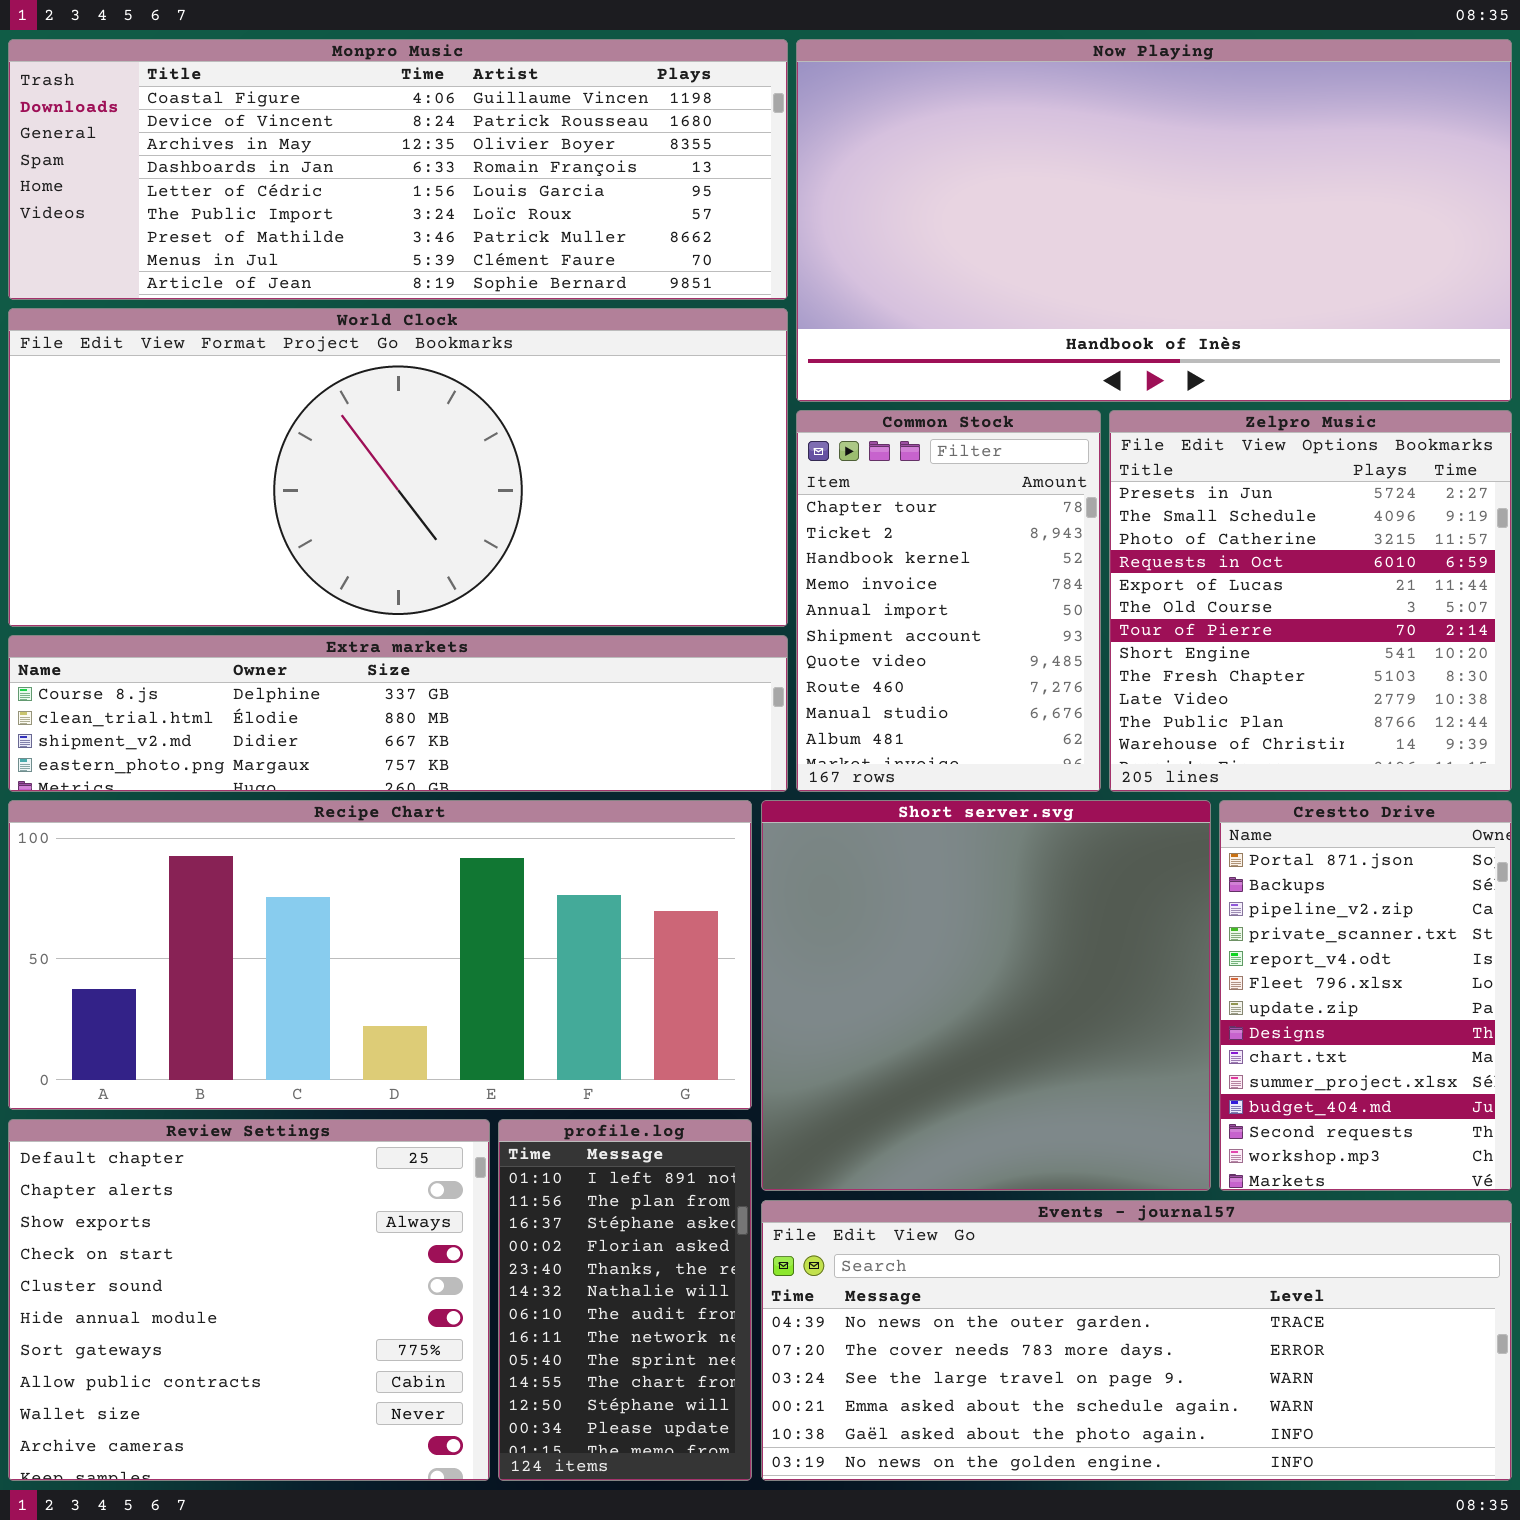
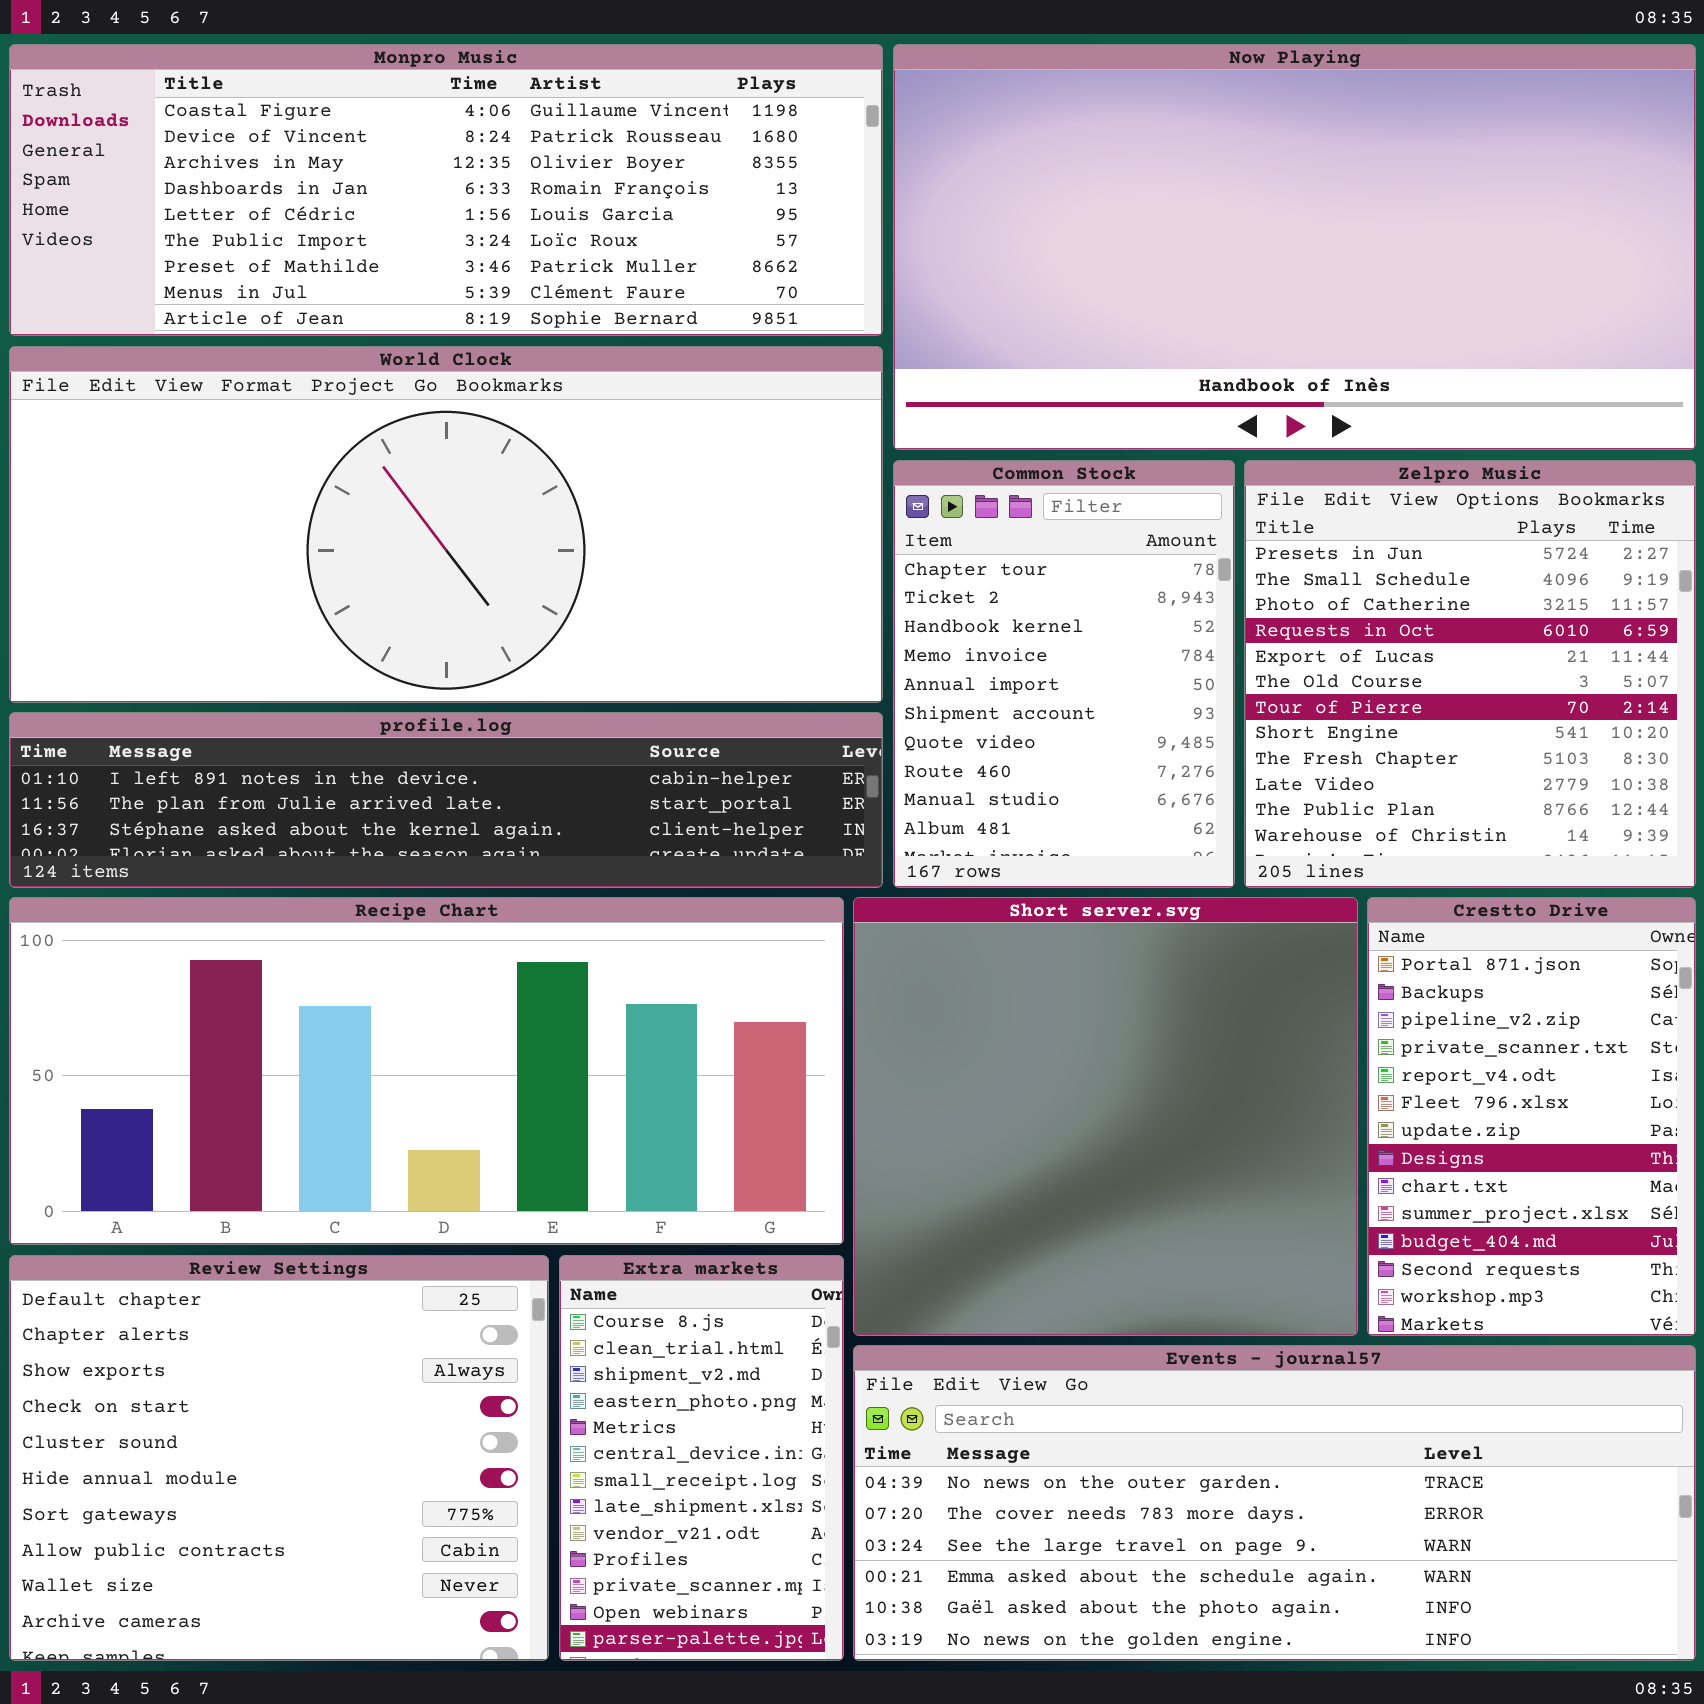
Extra markets: [8,635,788,792] -> [559,1255,844,1661], moved, resized
profile.log: [498,1119,752,1481] -> [9,712,883,888], moved, resized

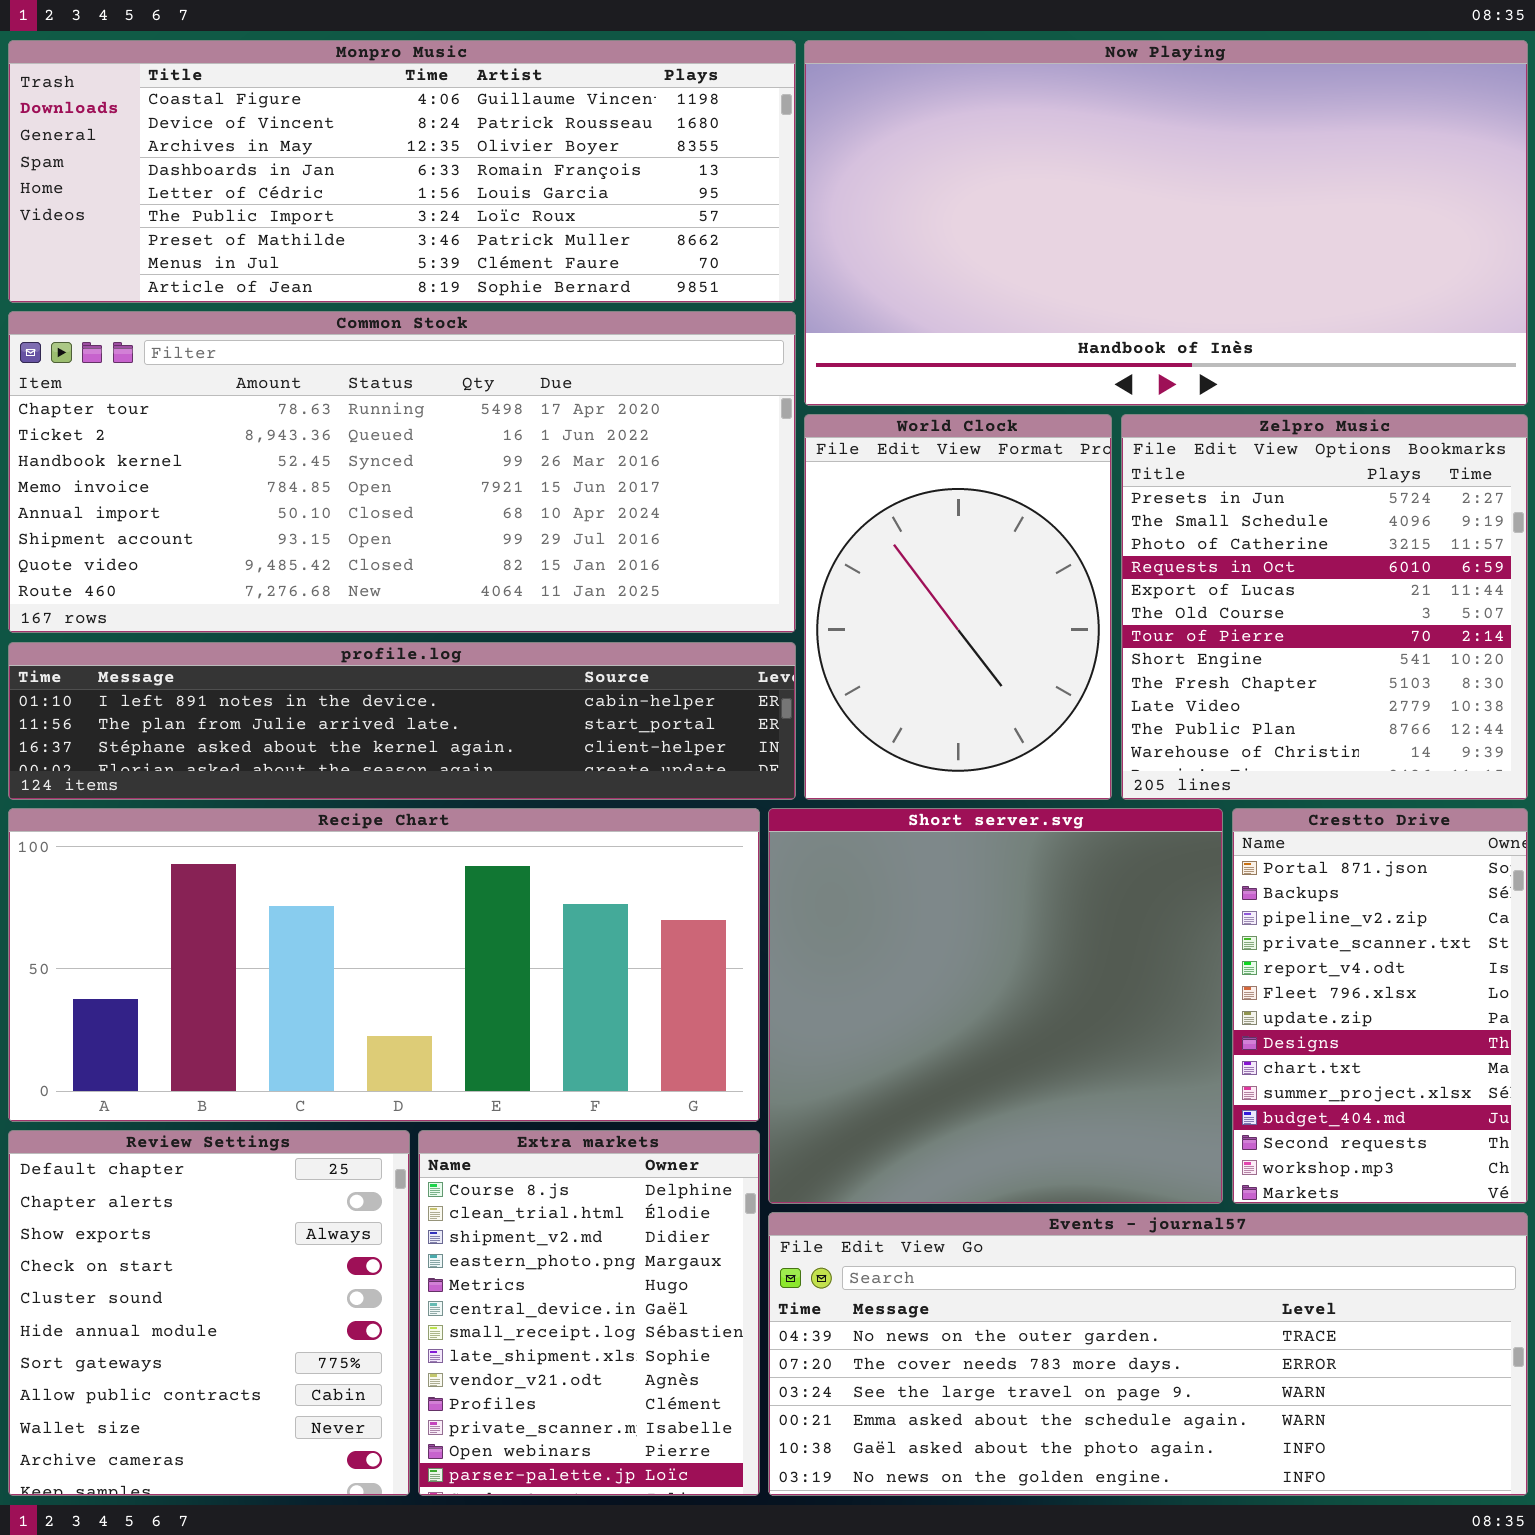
World Clock: [9,346,883,703] -> [804,414,1112,800], moved, resized
Common Stock: [893,460,1235,888] -> [8,311,796,633], moved, resized
Review Settings: [9,1255,549,1661] -> [8,1130,410,1496], resized
Extra markets: [559,1255,844,1661] -> [418,1130,760,1496], resized

